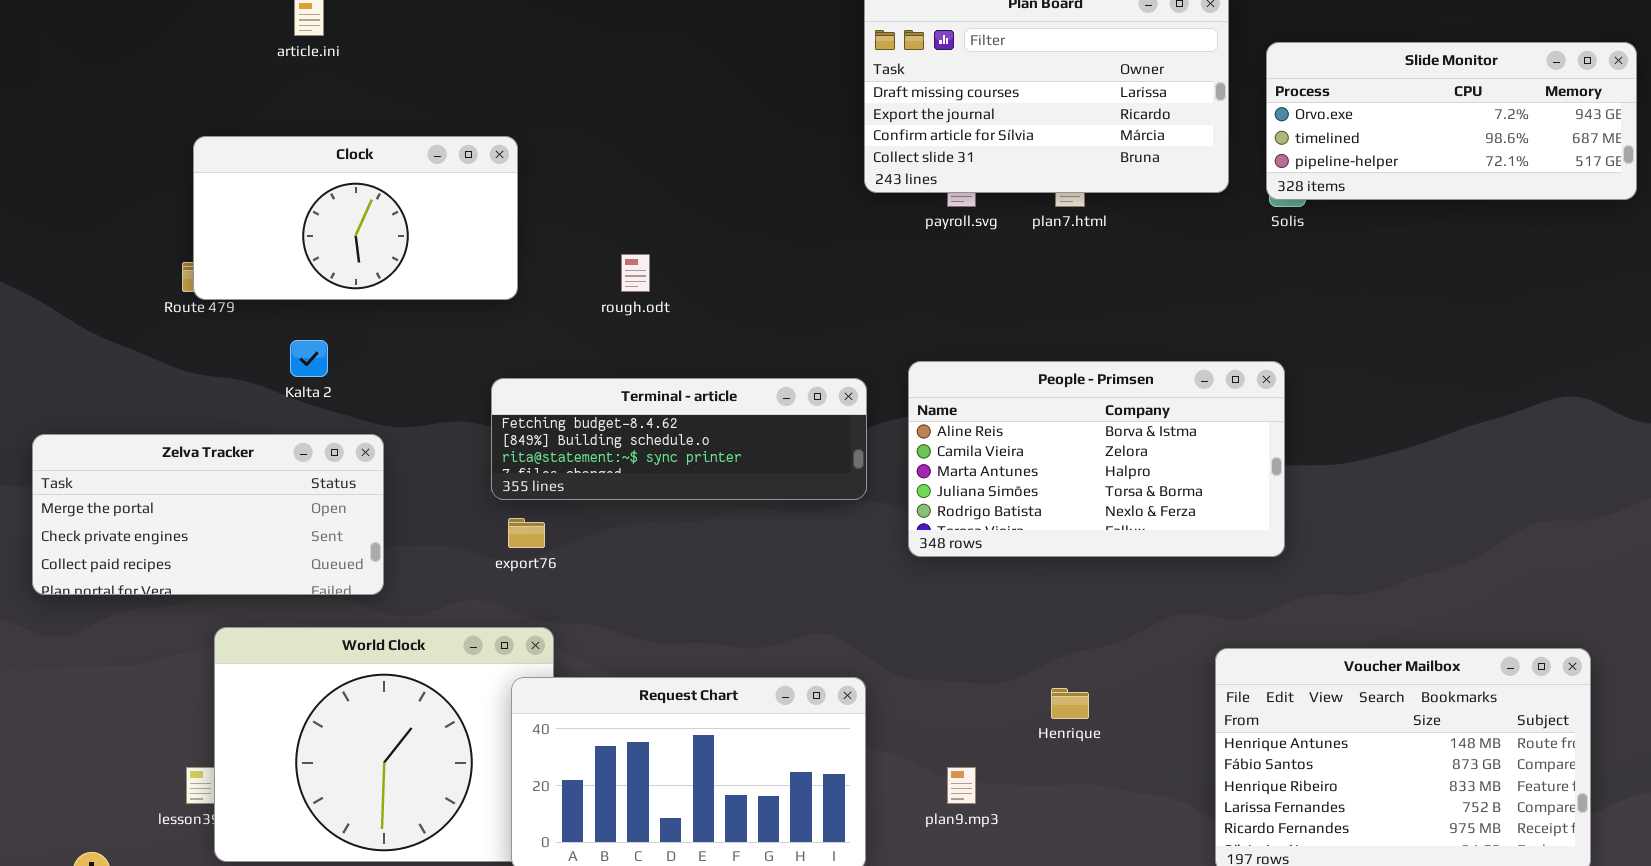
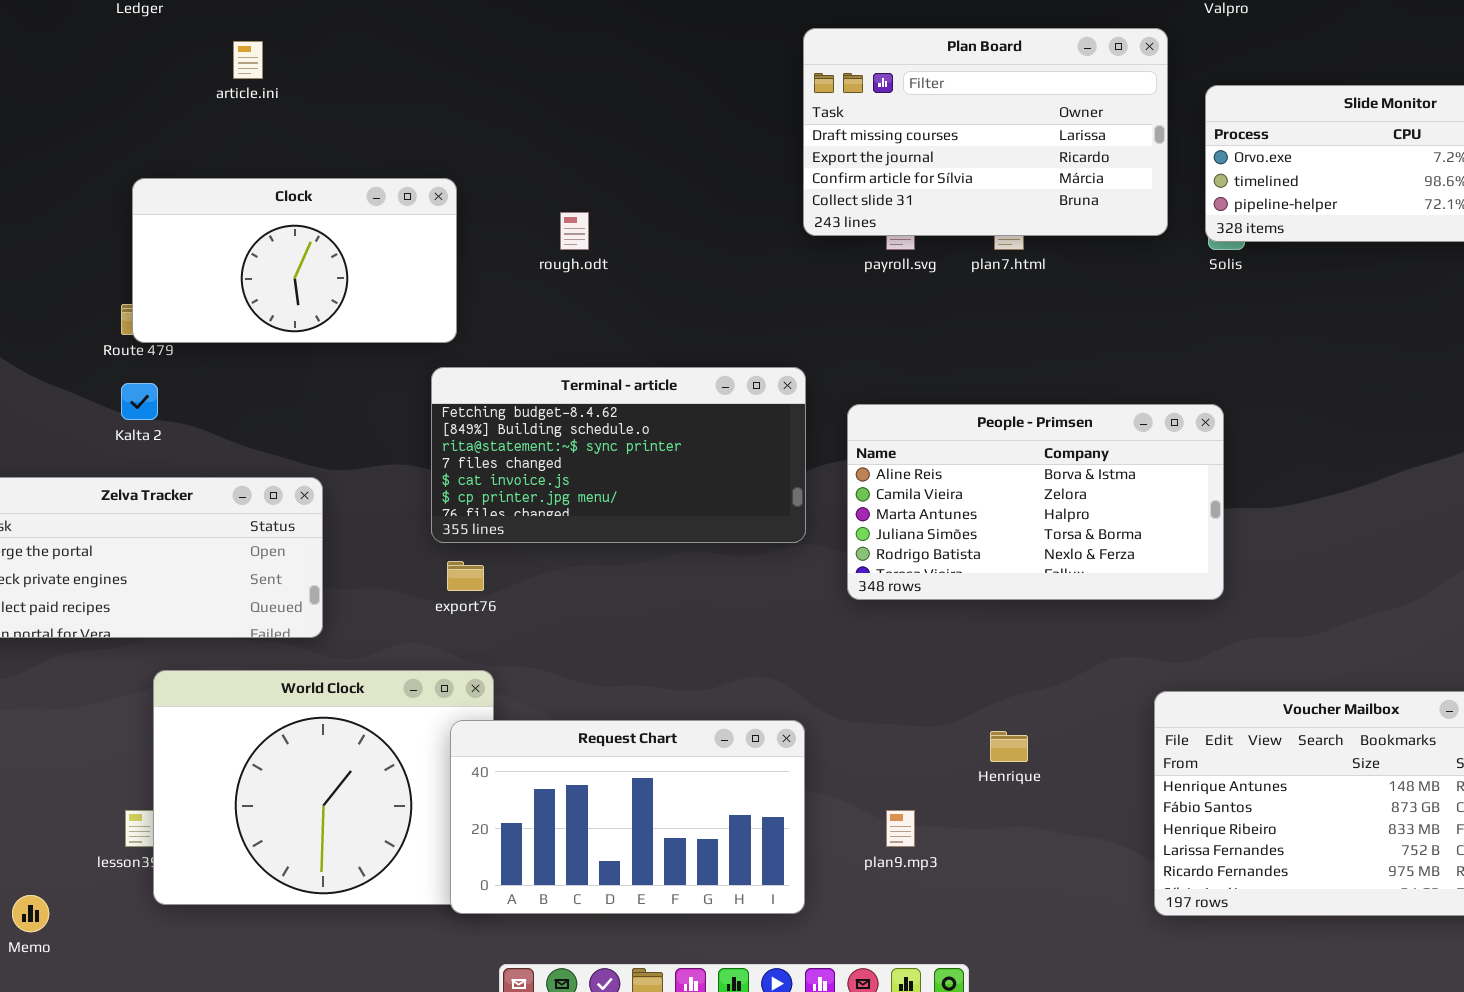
rough.odt: [621,254,650,292] -> [560,212,589,250], moved
Kalta 2: [290,340,328,377] -> [121,383,158,420], moved
Terminal - article: [491,378,867,500] -> [431,367,806,543], resized

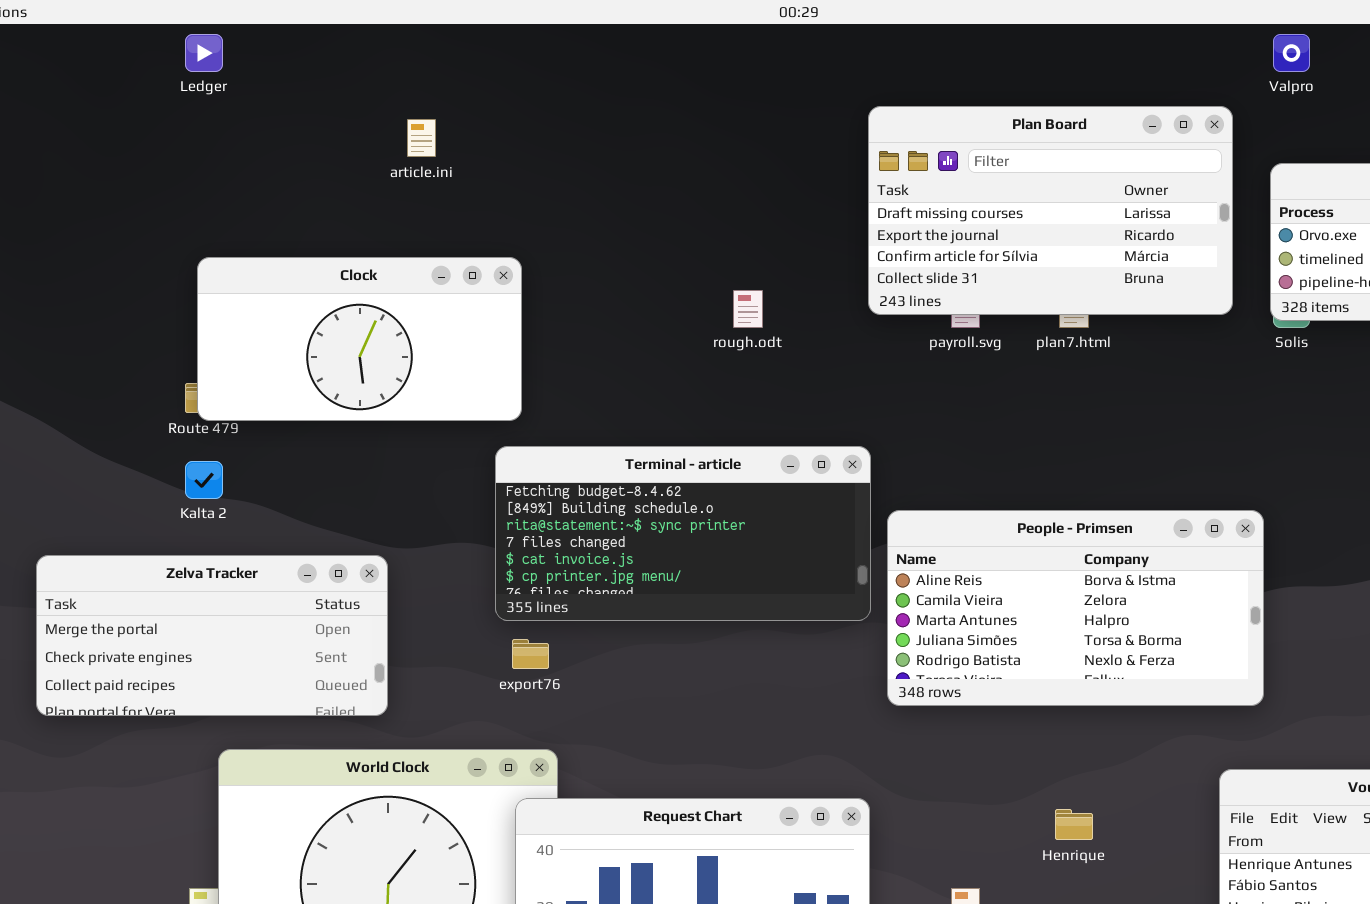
article.ini: [233,41,263,79] -> [407,119,436,157], moved
rough.odt: [560,212,589,250] -> [733,290,763,328], moved
People - Primsen: [847,404,1224,600] -> [887,510,1264,706], moved

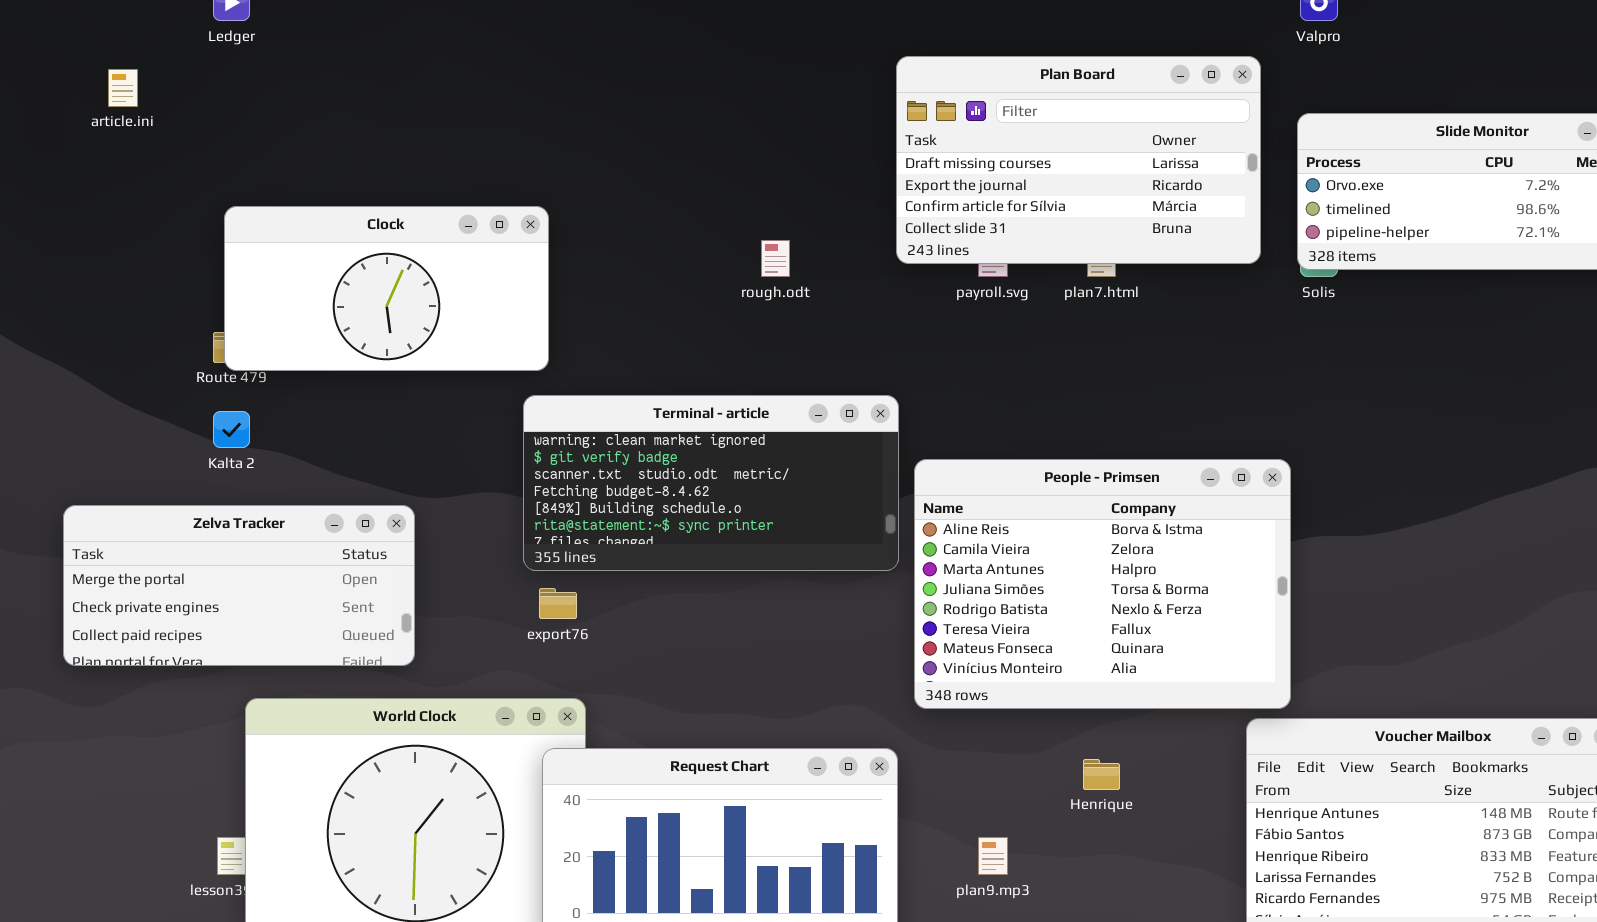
article.ini: [407,119,436,157] -> [108,69,138,107], moved
Terminal - article: [495,446,871,621] -> [523,395,899,571], scrolled up 3 rows
People - Primsen: [887,510,1264,706] -> [914,459,1291,709], resized

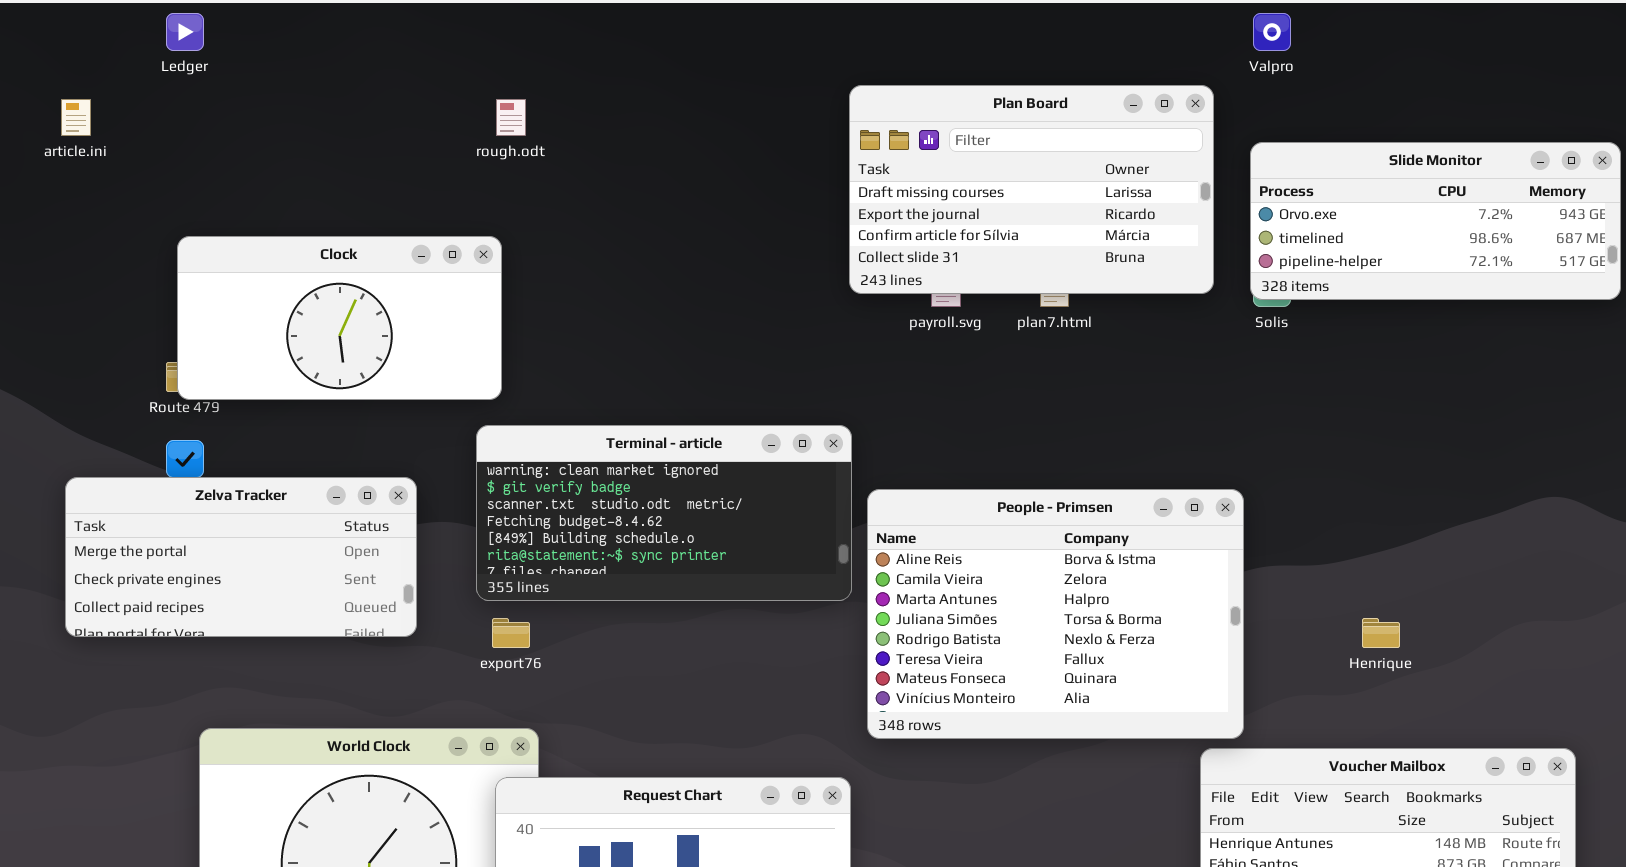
rough.odt: [761,240,790,277] -> [496,99,526,136], moved
Zelva Tracker: [63,505,415,666] -> [65,477,417,637], moved
Henrique: [1083,759,1120,790] -> [1362,618,1400,648], moved

